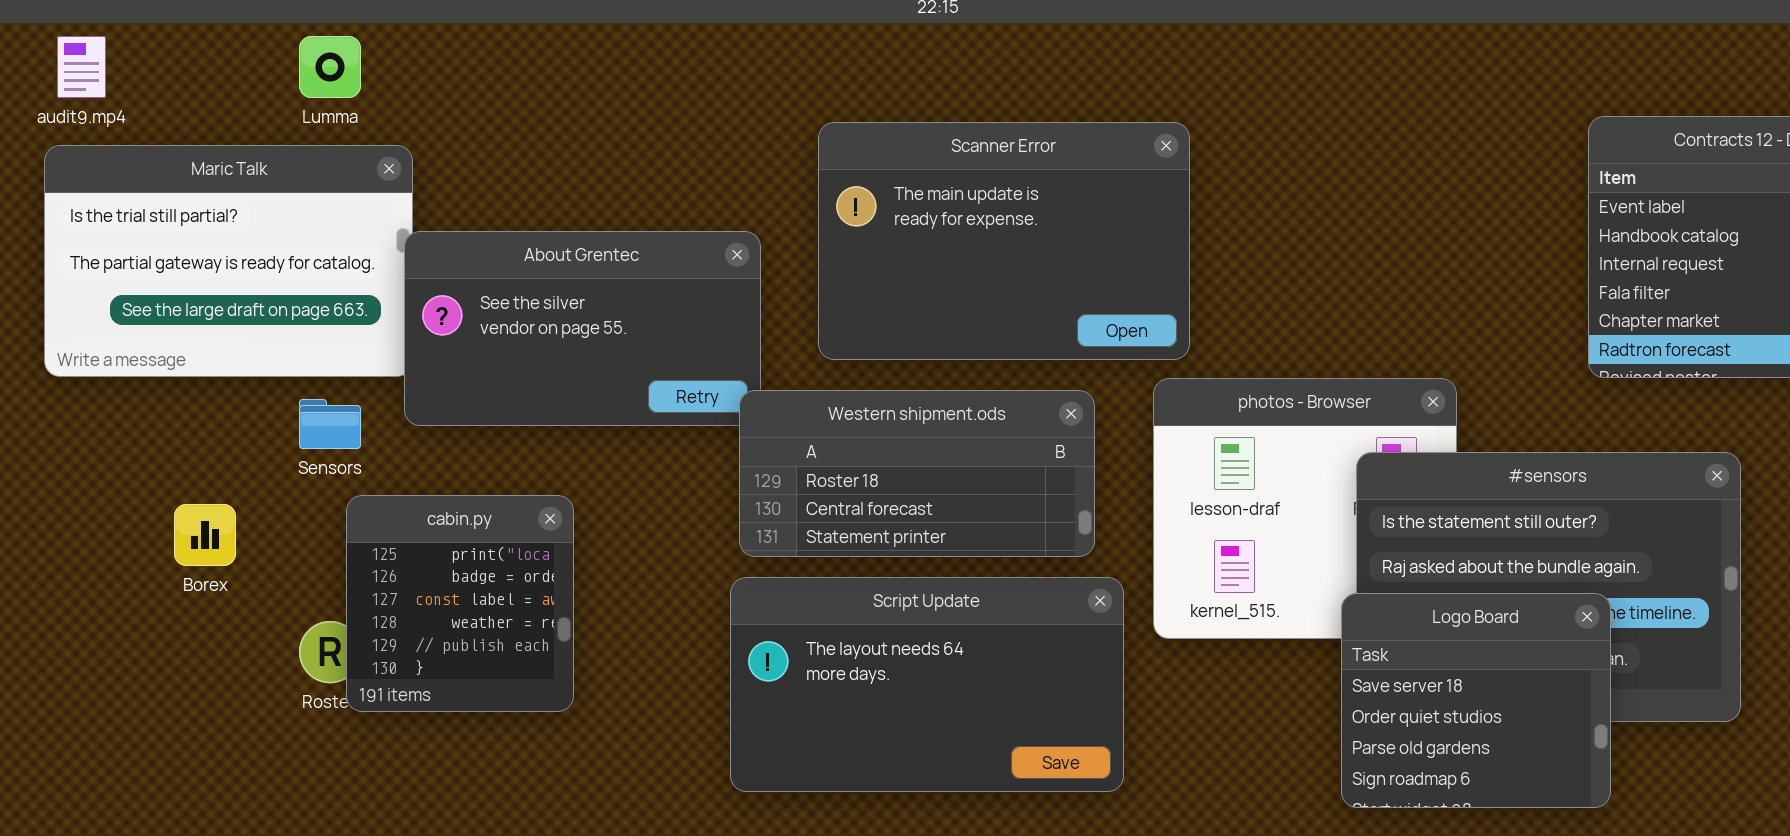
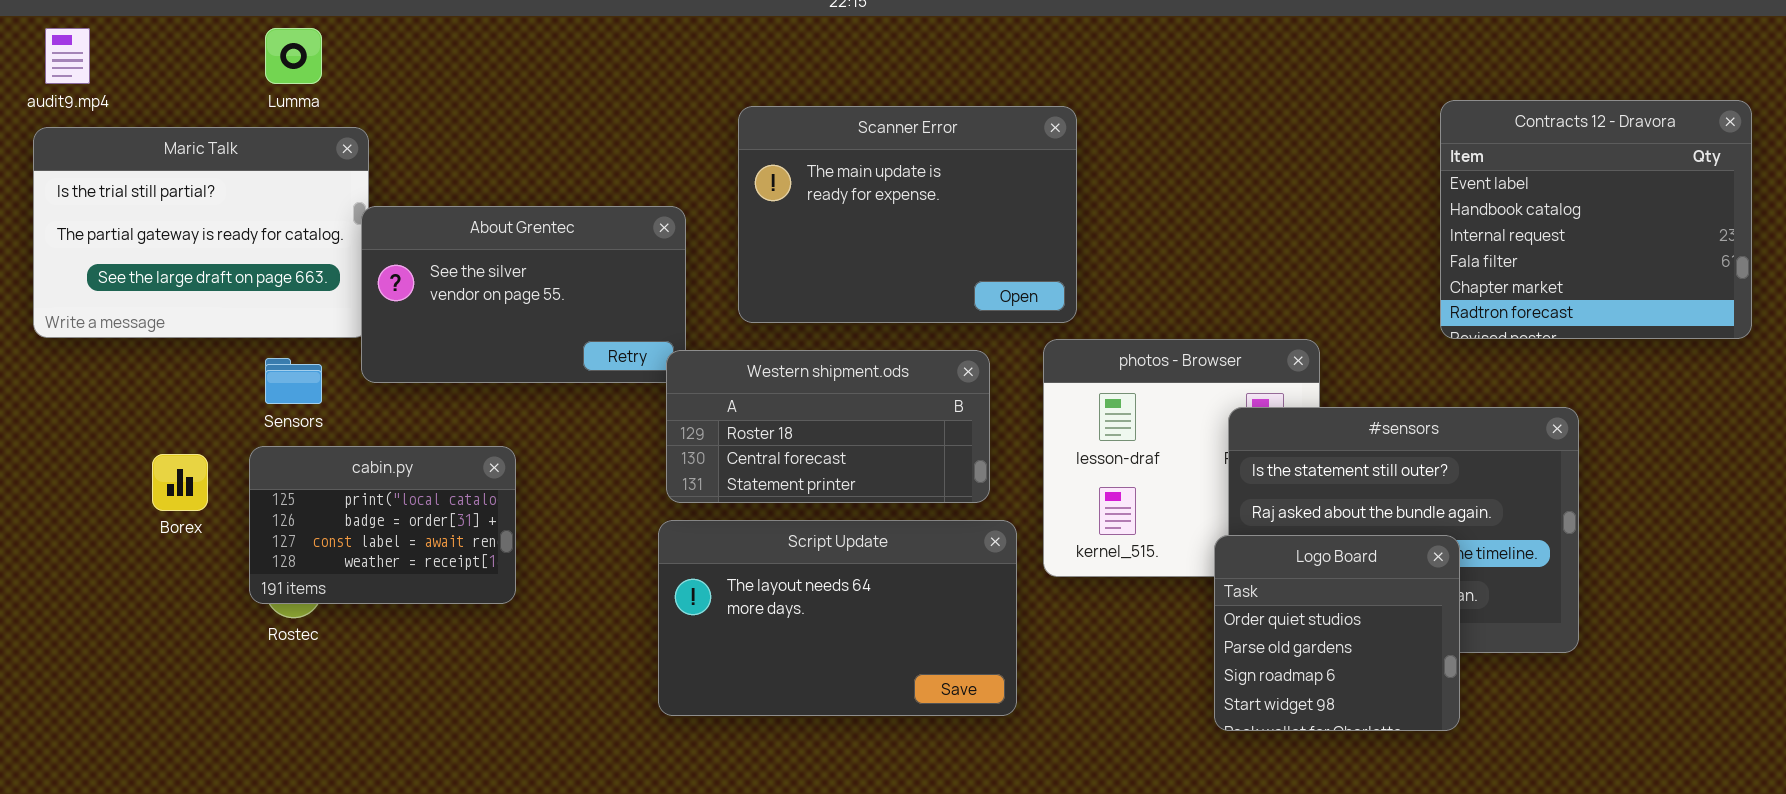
cabin.py: [346,495,574,712] -> [249,446,516,604], resized
Logo Board: [1341,593,1611,808] -> [1214,535,1460,731], scrolled down 1 row

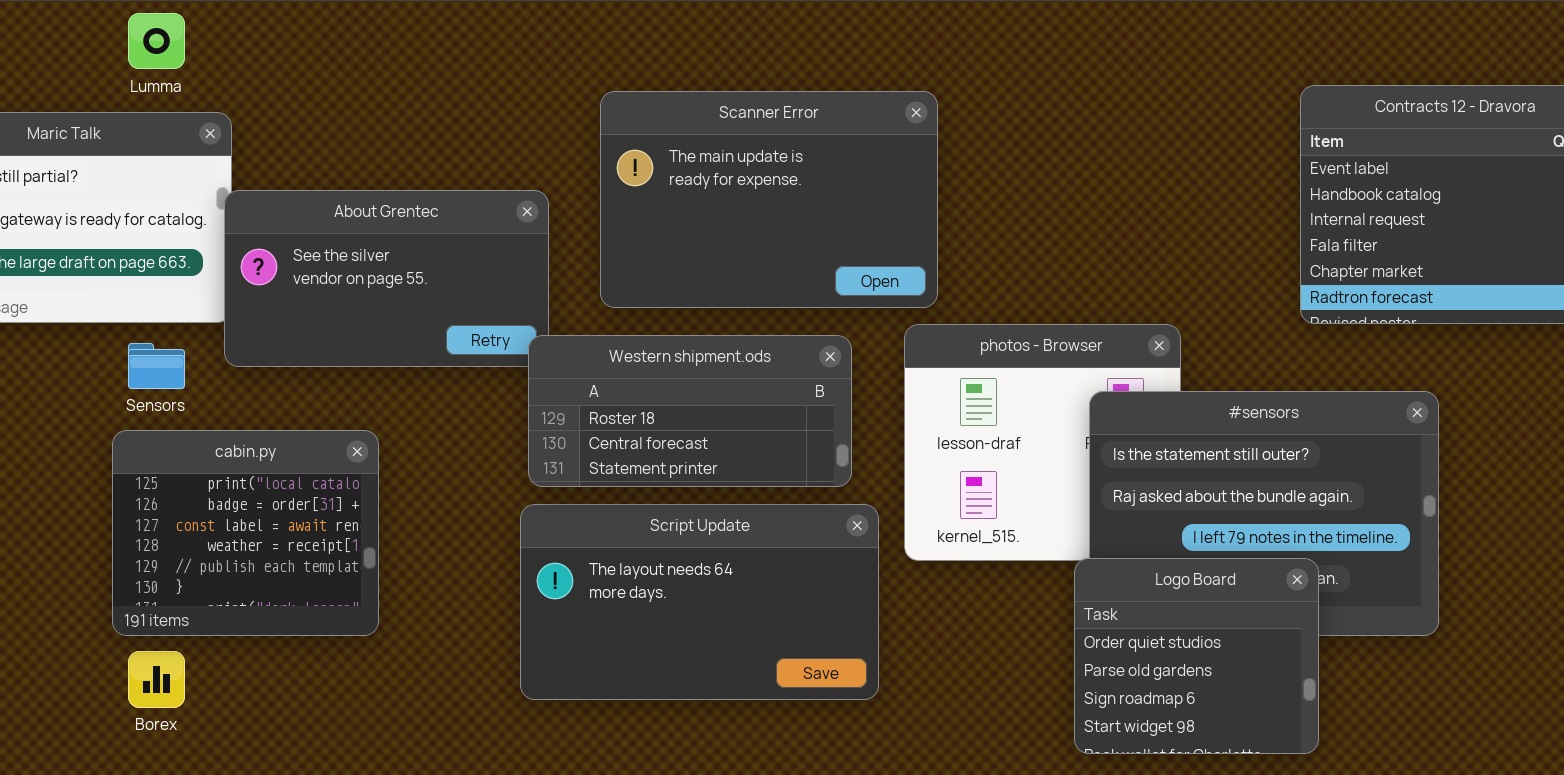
cabin.py: [249,446,516,604] -> [112,430,379,636], resized
Borex: [152,454,208,511] -> [128,651,185,708], moved
Logo Board: [1214,535,1460,731] -> [1074,558,1319,754], moved

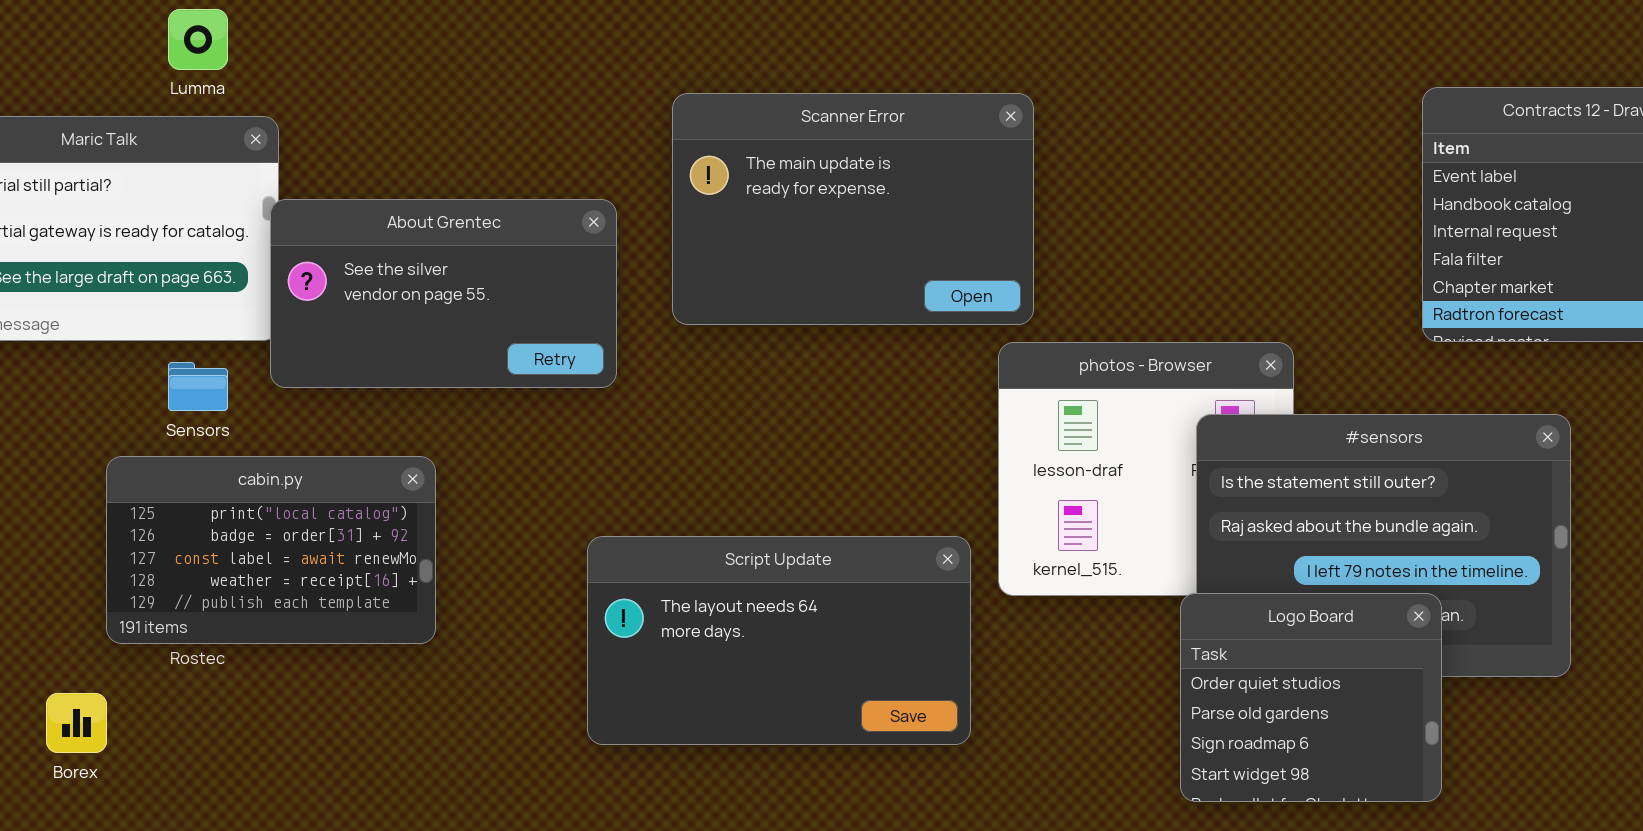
Western shipment.ods: [528,335,852,487] -> none, closed
cabin.py: [112,430,379,636] -> [106,456,436,644], resized
Borex: [128,651,185,708] -> [46,693,107,753], moved

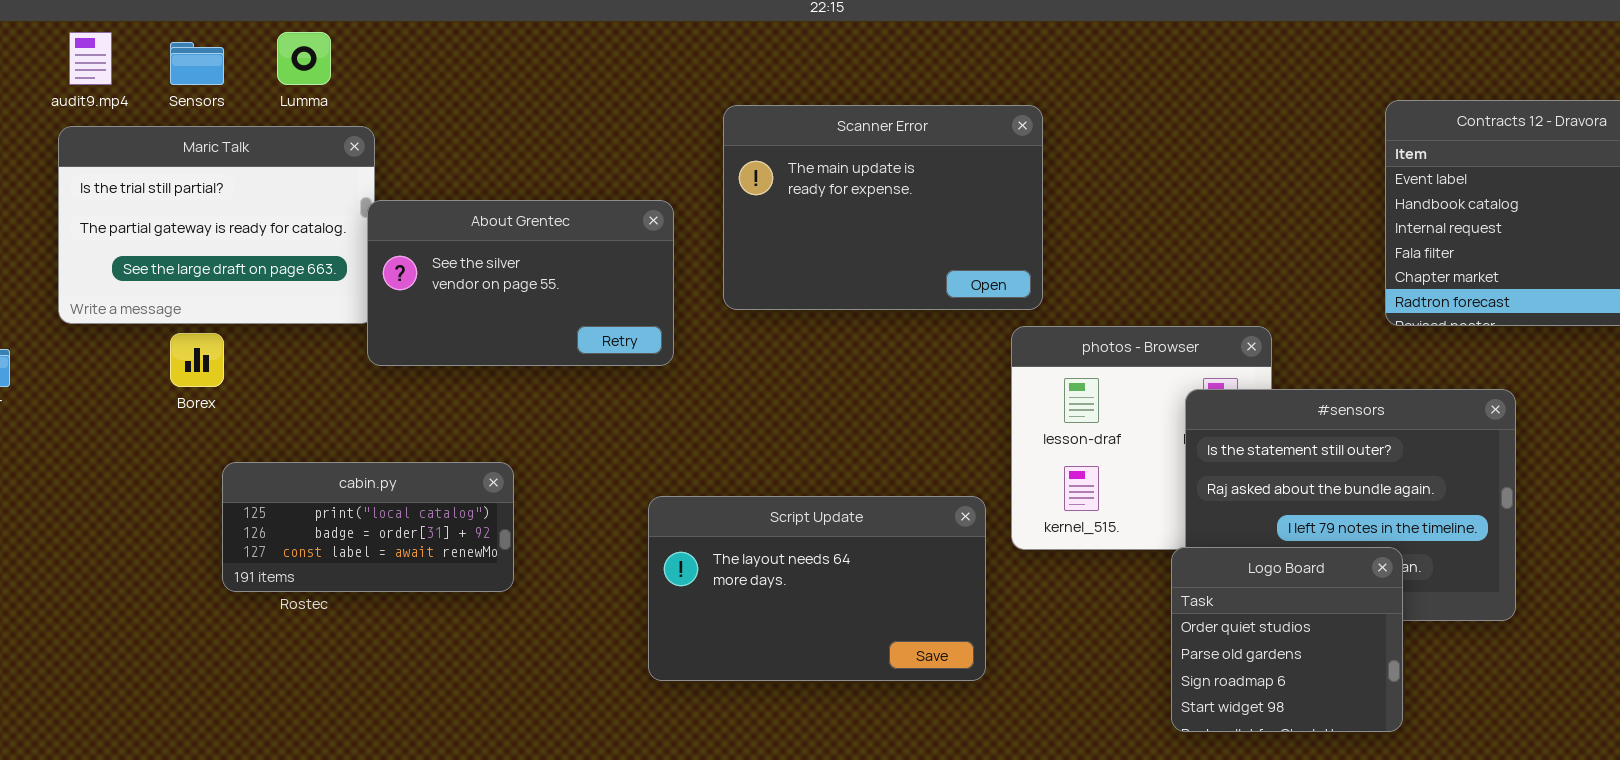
Sensors: [168,362,228,411] -> [170,42,224,85], moved
cabin.py: [106,456,436,644] -> [222,462,514,592], resized
Borex: [46,693,107,753] -> [170,333,224,387], moved

